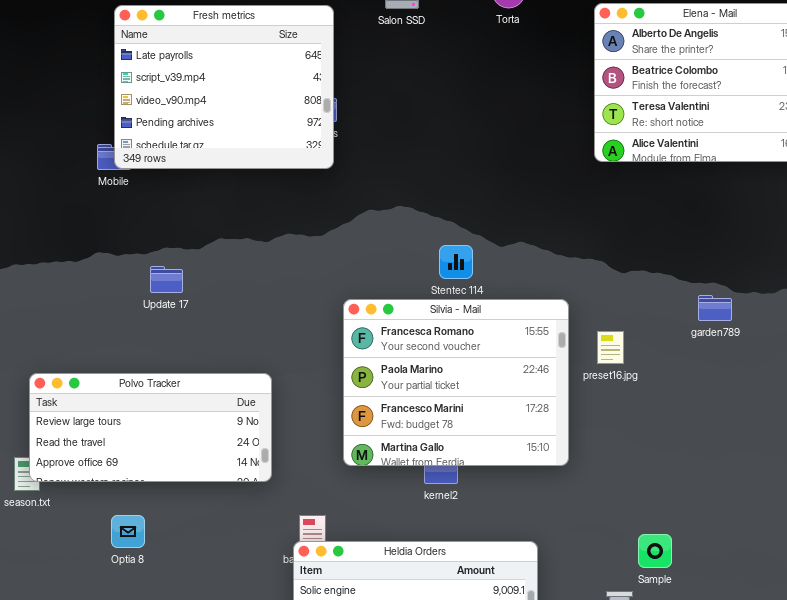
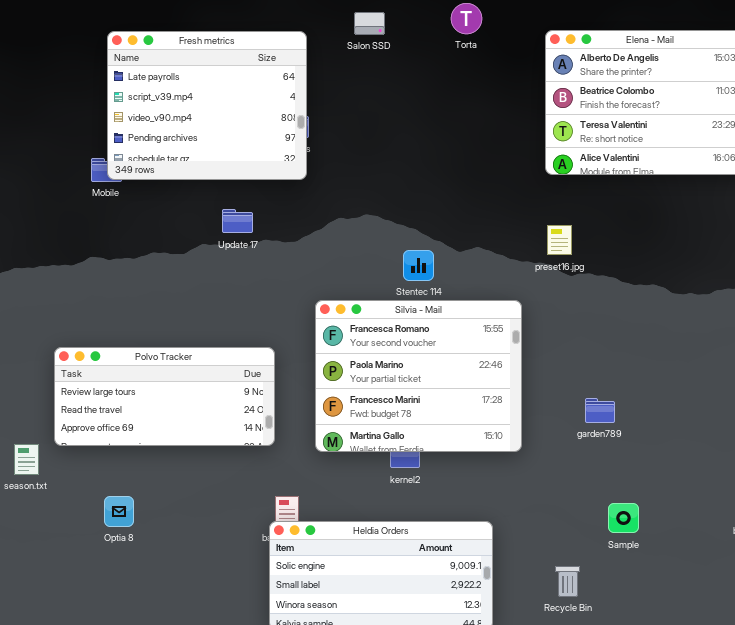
Update 17: [150,266,183,293] -> [222,209,253,233], moved
garden789: [698,295,732,321] -> [585,398,615,423], moved
preset16.jpg: [597,331,624,364] -> [547,225,572,255], moved
Polvo Tracker: [29,373,272,482] -> [54,347,275,446], moved
Sample: [638,534,672,568] -> [608,503,639,533], moved

